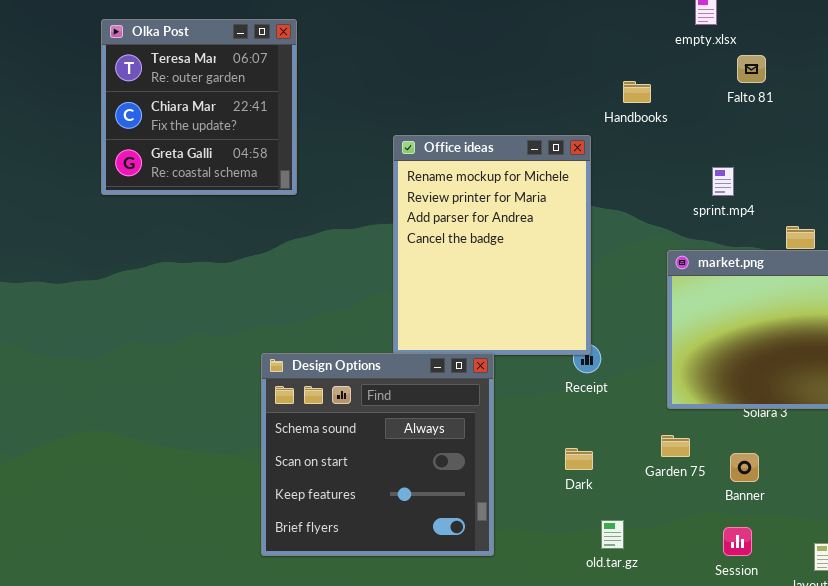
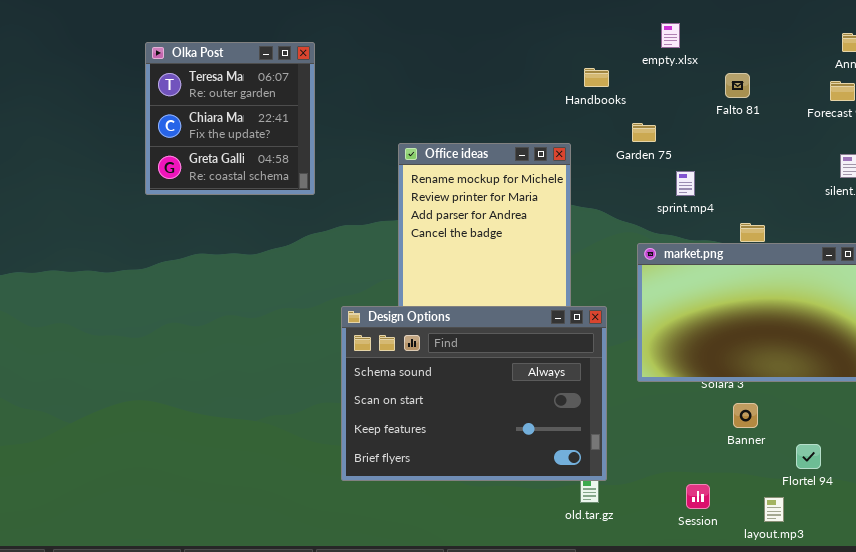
Falto 81: [737,55,766,83] -> [725,73,750,98], moved
Handbooks: [623,81,651,103] -> [584,68,609,87], moved
Design Options: [261,353,494,556] -> [341,306,607,481], moved, resized
Garden 75: [661,435,690,457] -> [632,123,656,142], moved
Banner: [730,453,759,482] -> [733,403,758,428], moved

